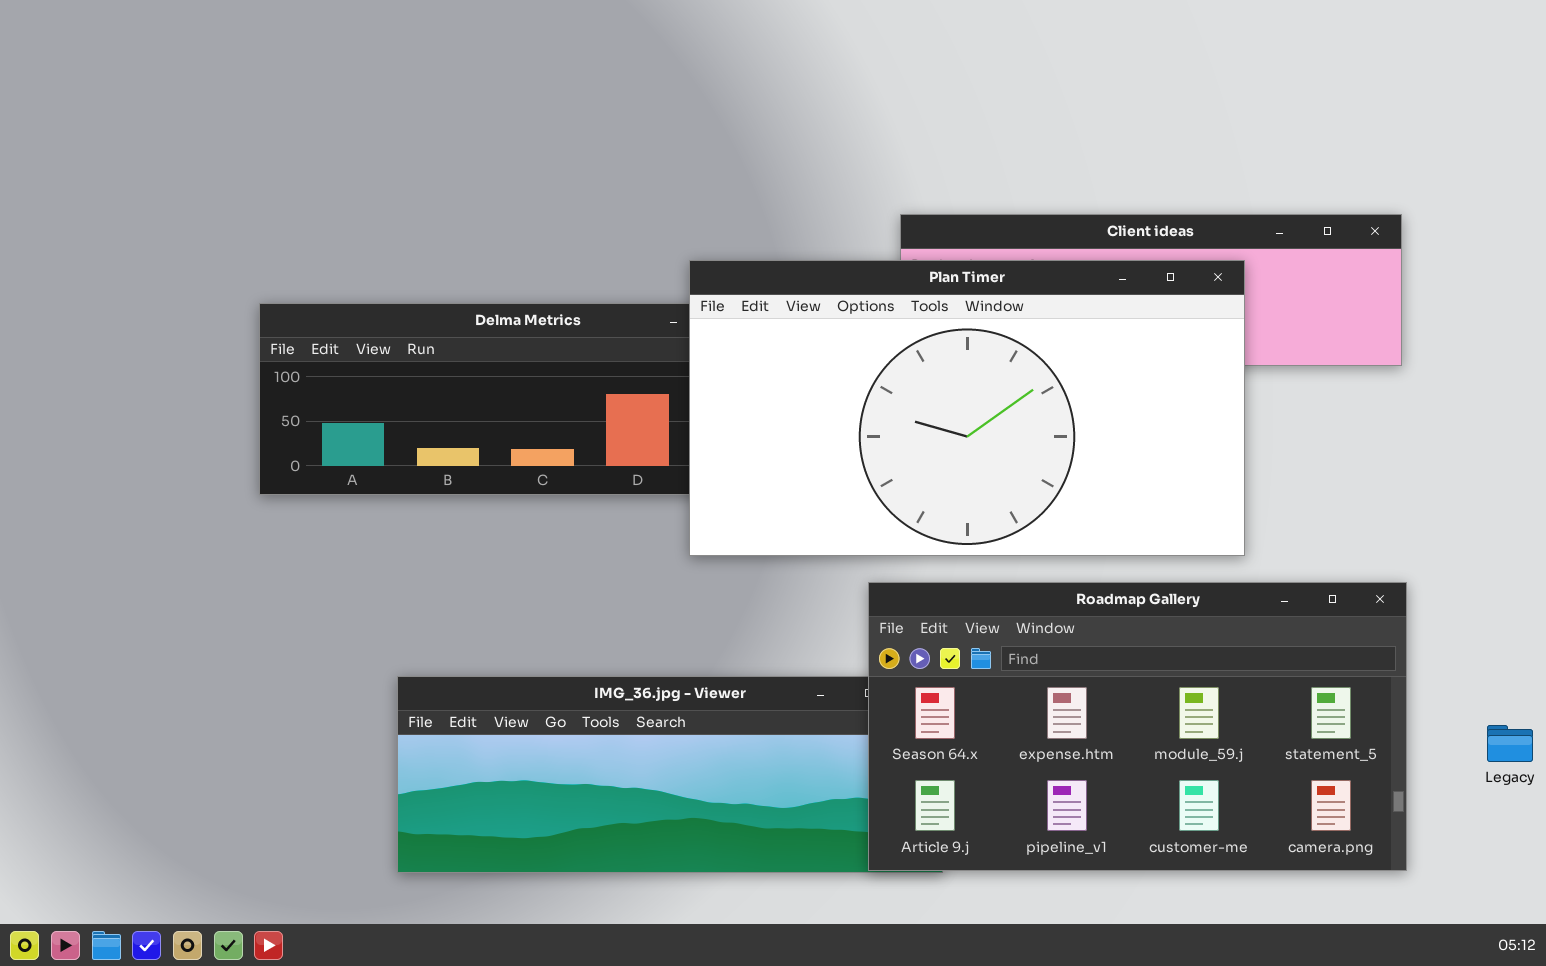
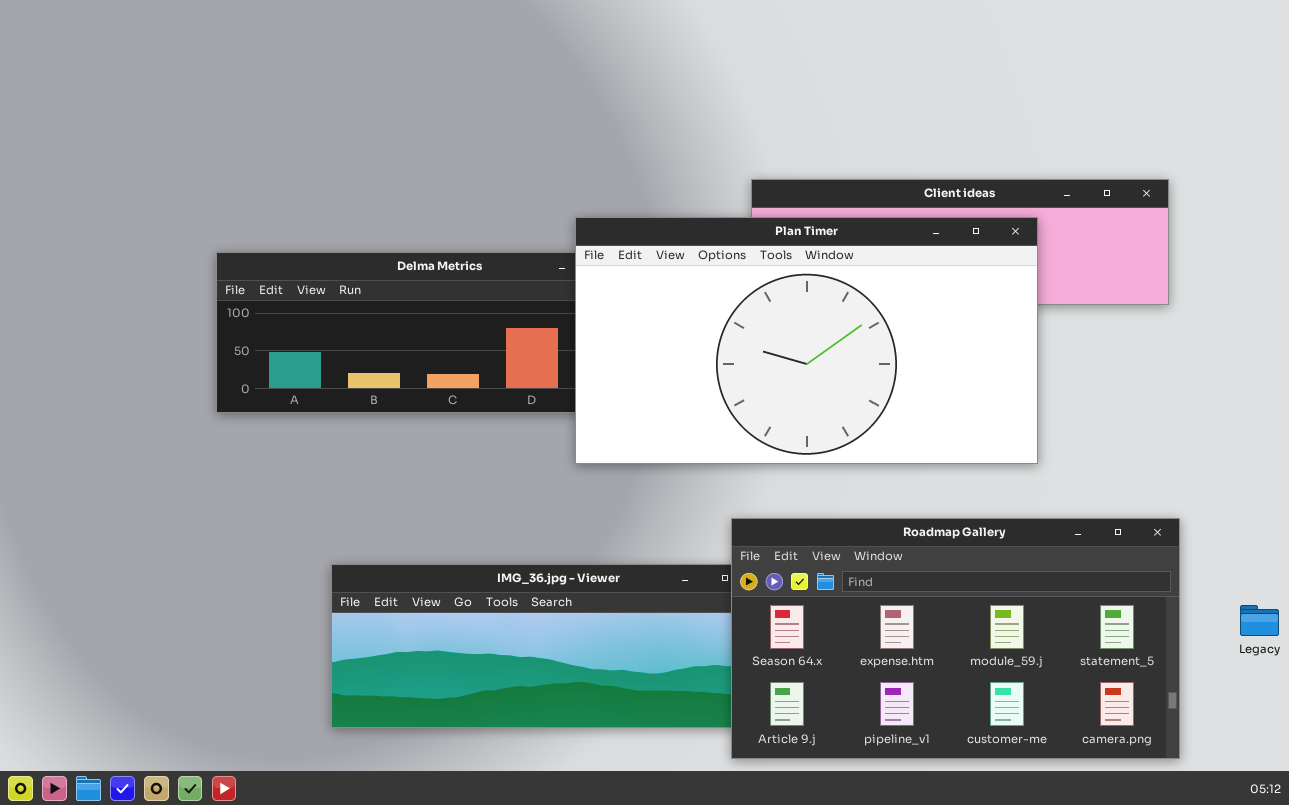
Roadmap Gallery: [868,582,1407,871] -> [731,518,1180,759], moved

